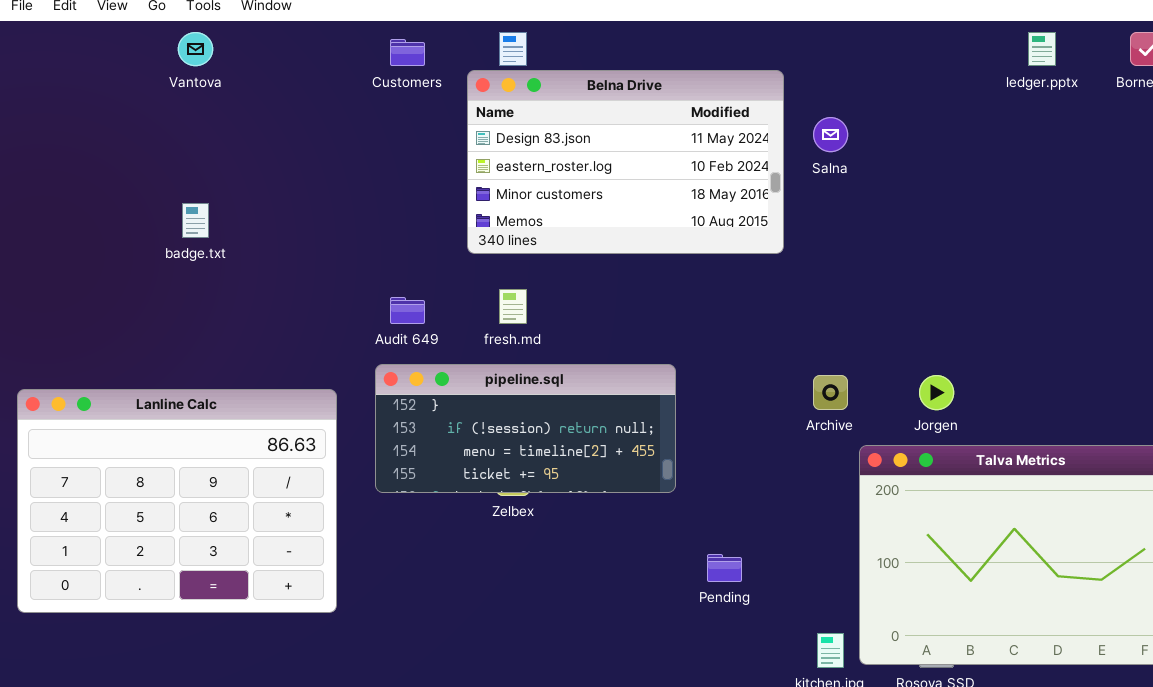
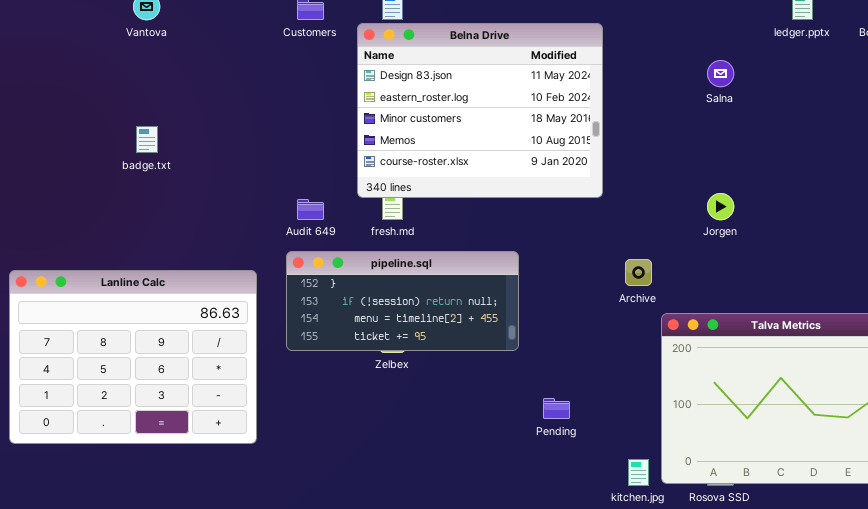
Belna Drive: [467,70,784,254] -> [357,23,603,198], resized
Salna: [813,117,848,152] -> [707,60,734,87], moved
Jorgen: [919,375,954,410] -> [707,193,734,220], moved

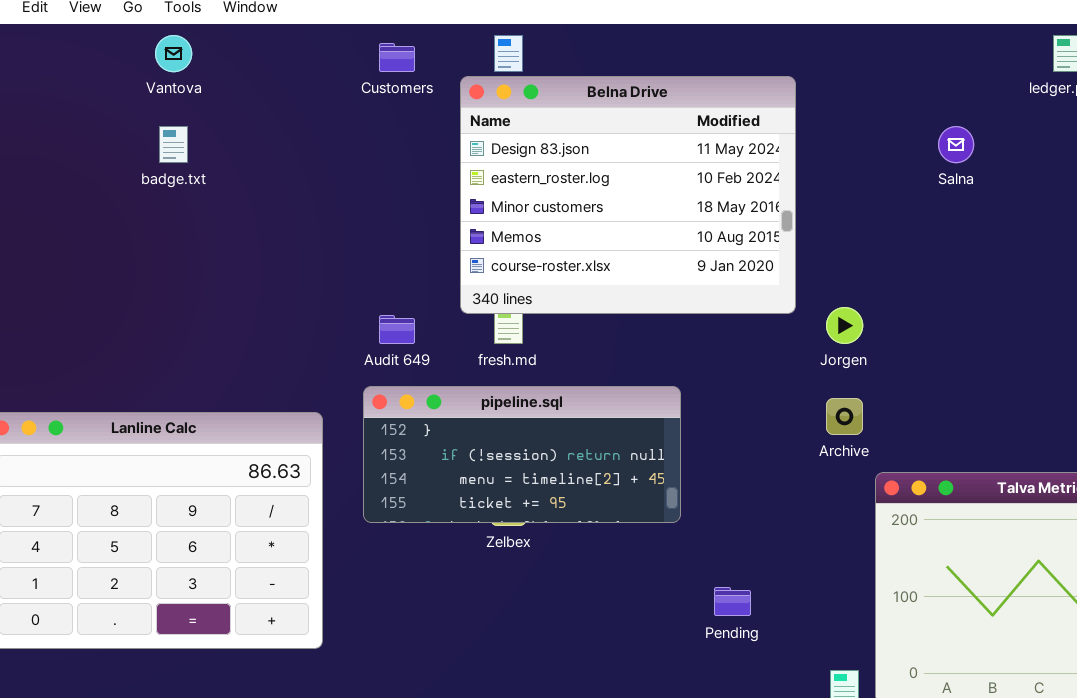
badge.txt: [136,126,158,153] -> [159,126,188,163], moved
Jorgen: [707,193,734,220] -> [826,307,863,344], moved

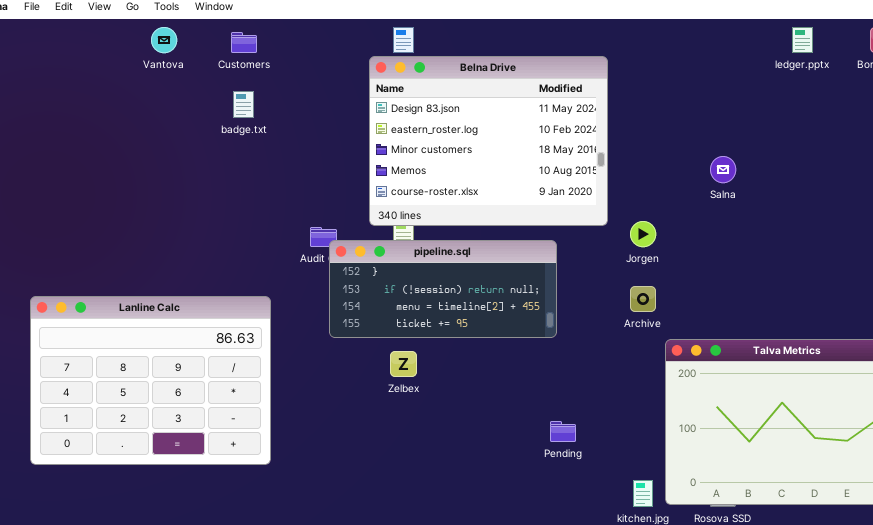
Customers: [379,43,415,72] -> [231,32,257,53], moved
badge.txt: [159,126,188,163] -> [233,91,254,118], moved
Salna: [938,126,974,163] -> [710,156,736,183], moved
pipeline.sql: [363,386,681,523] -> [329,240,557,338], moved

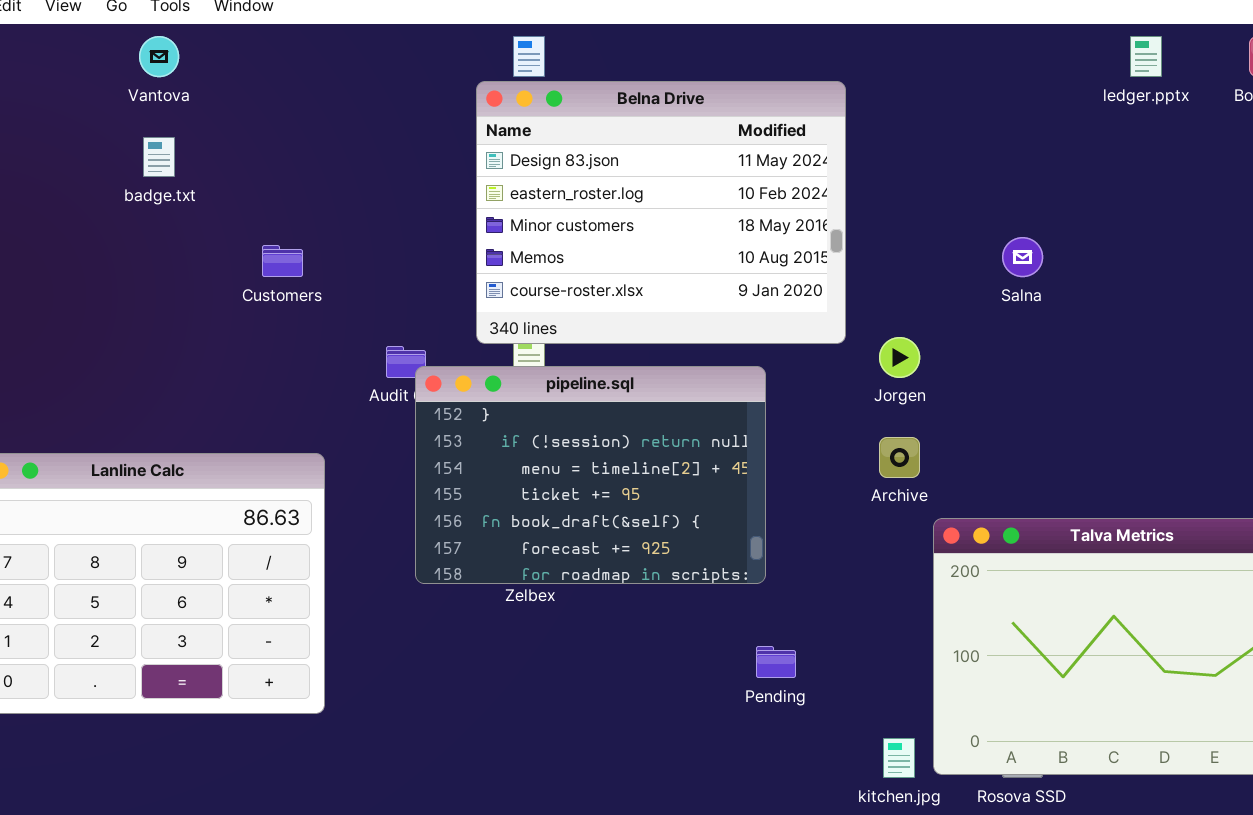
Customers: [231,32,257,53] -> [262,245,303,277], moved
badge.txt: [233,91,254,118] -> [143,137,175,177], moved
pipeline.sql: [329,240,557,338] -> [415,366,766,584], resized

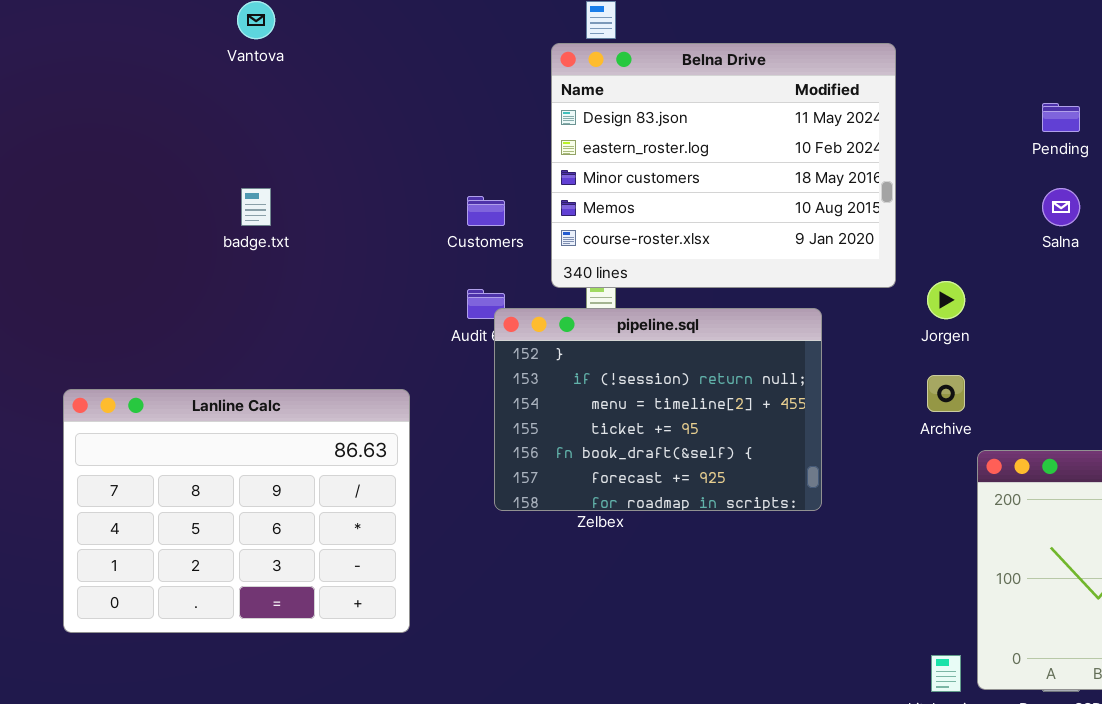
badge.txt: [143,137,175,177] -> [241,188,271,226], moved
Customers: [262,245,303,277] -> [467,196,505,226], moved
Pending: [756,646,796,678] -> [1042,103,1080,132], moved

